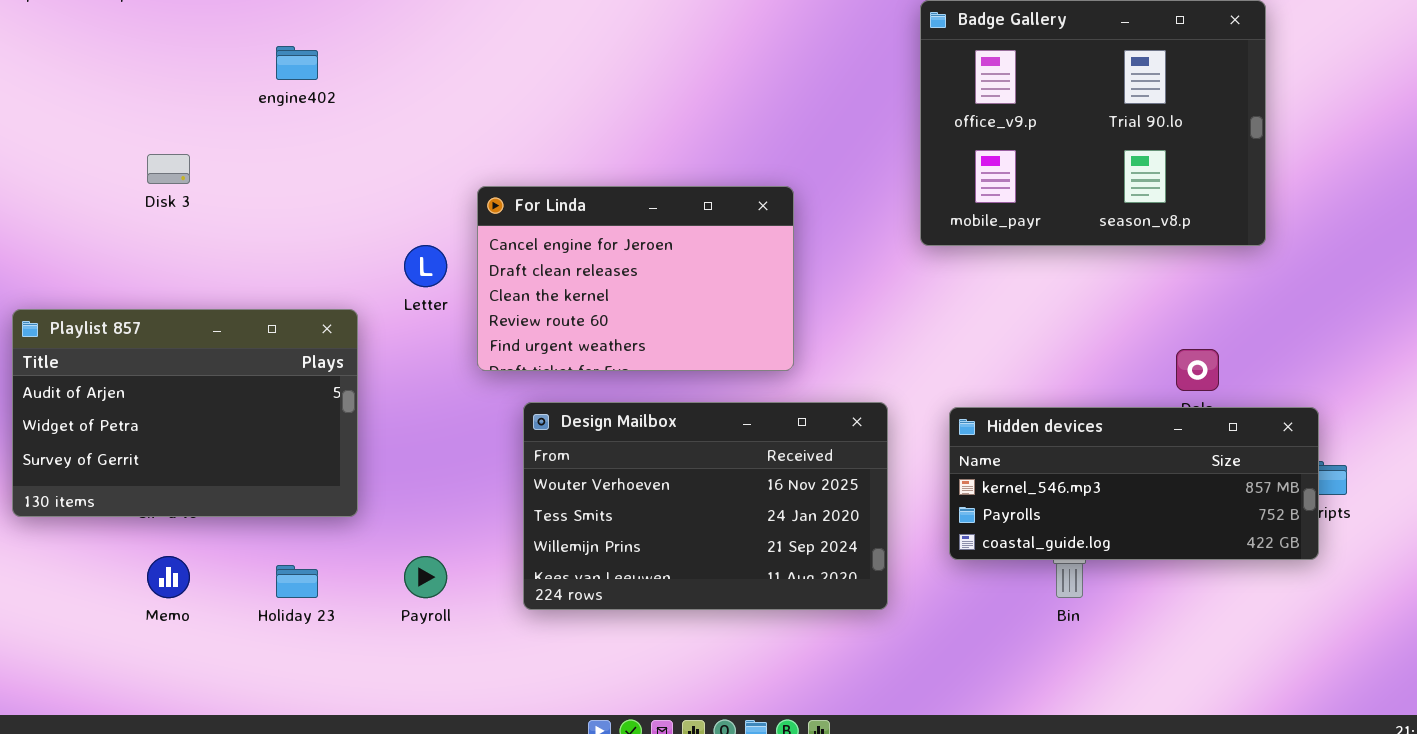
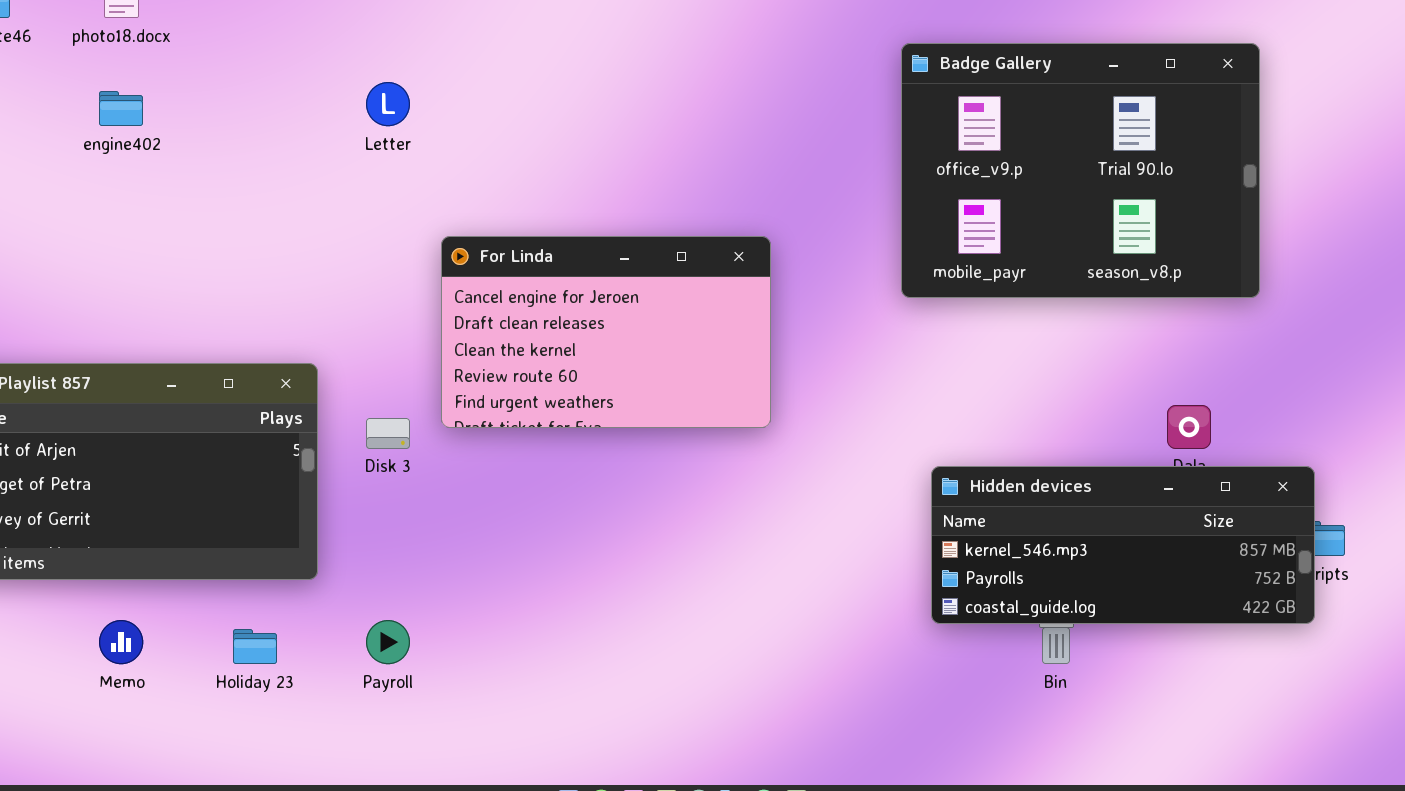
engine402: [276,46,318,80] -> [99,91,143,126], moved
Disk 3: [147,154,190,184] -> [366,418,410,449], moved
Letter: [404,245,447,287] -> [366,82,410,126], moved
Design Mailbox: [523,402,888,610] -> none, closed

